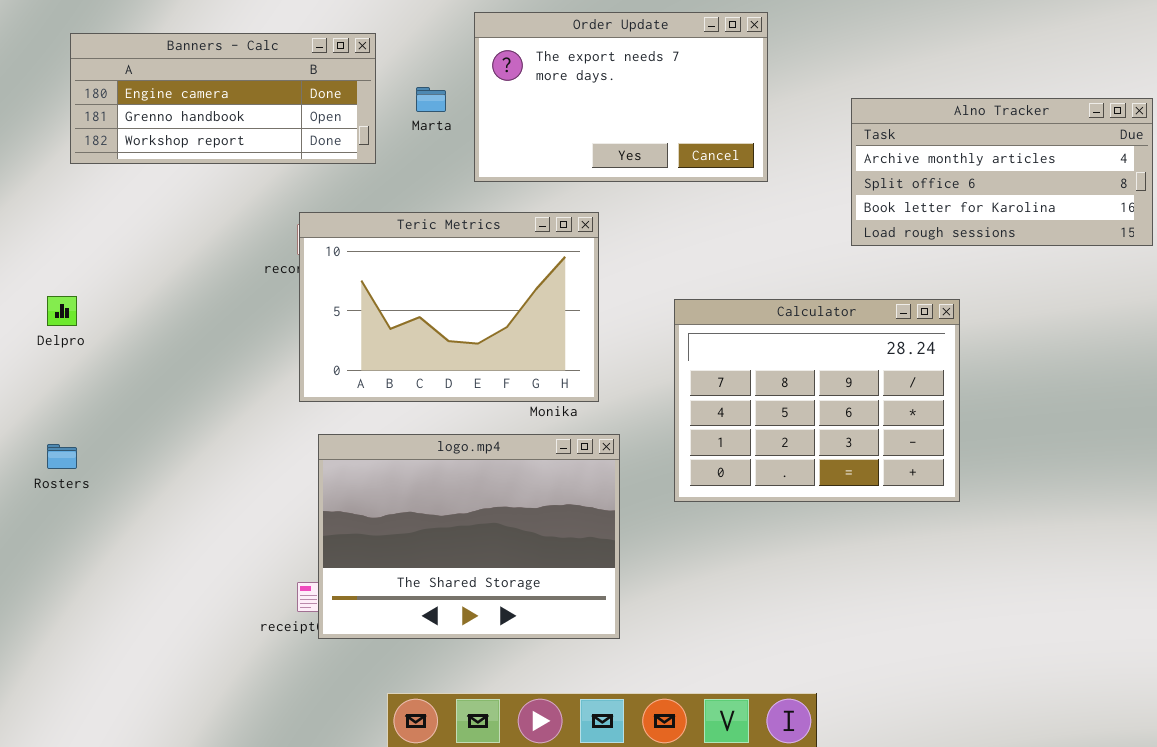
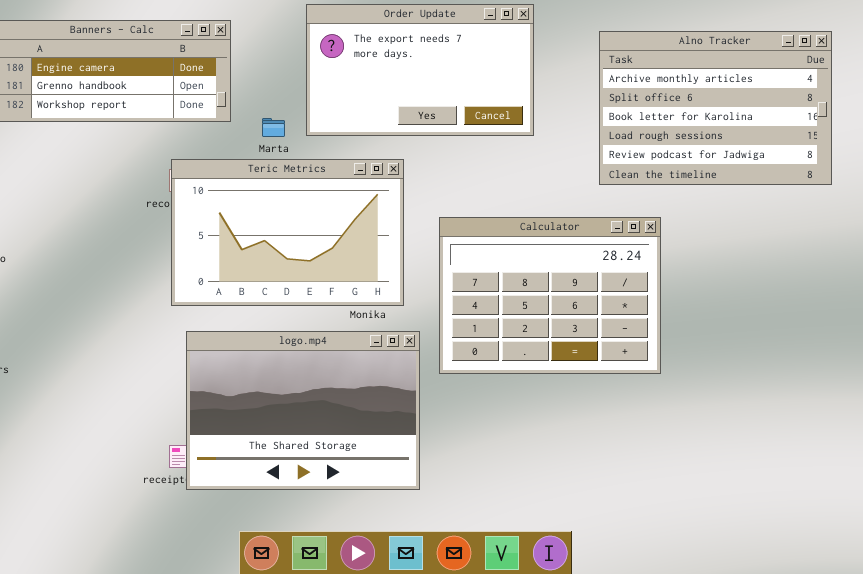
Marta: [416,87,446,112] -> [262,118,285,137], moved
Alno Tracker: [851,98,1153,246] -> [599,31,832,185], resized
Calculator: [674,299,960,502] -> [439,217,661,374], moved

